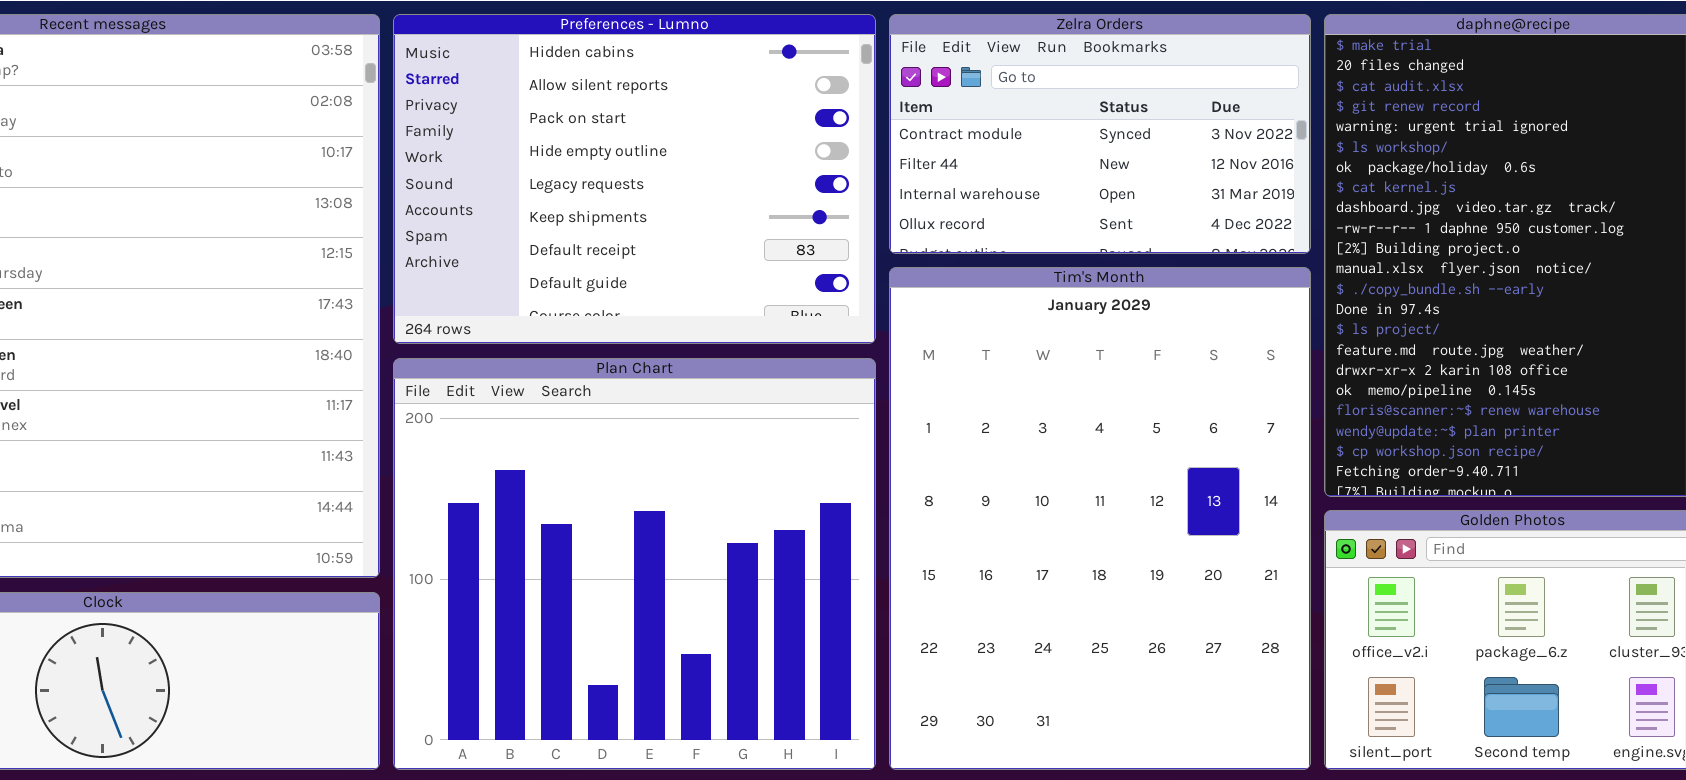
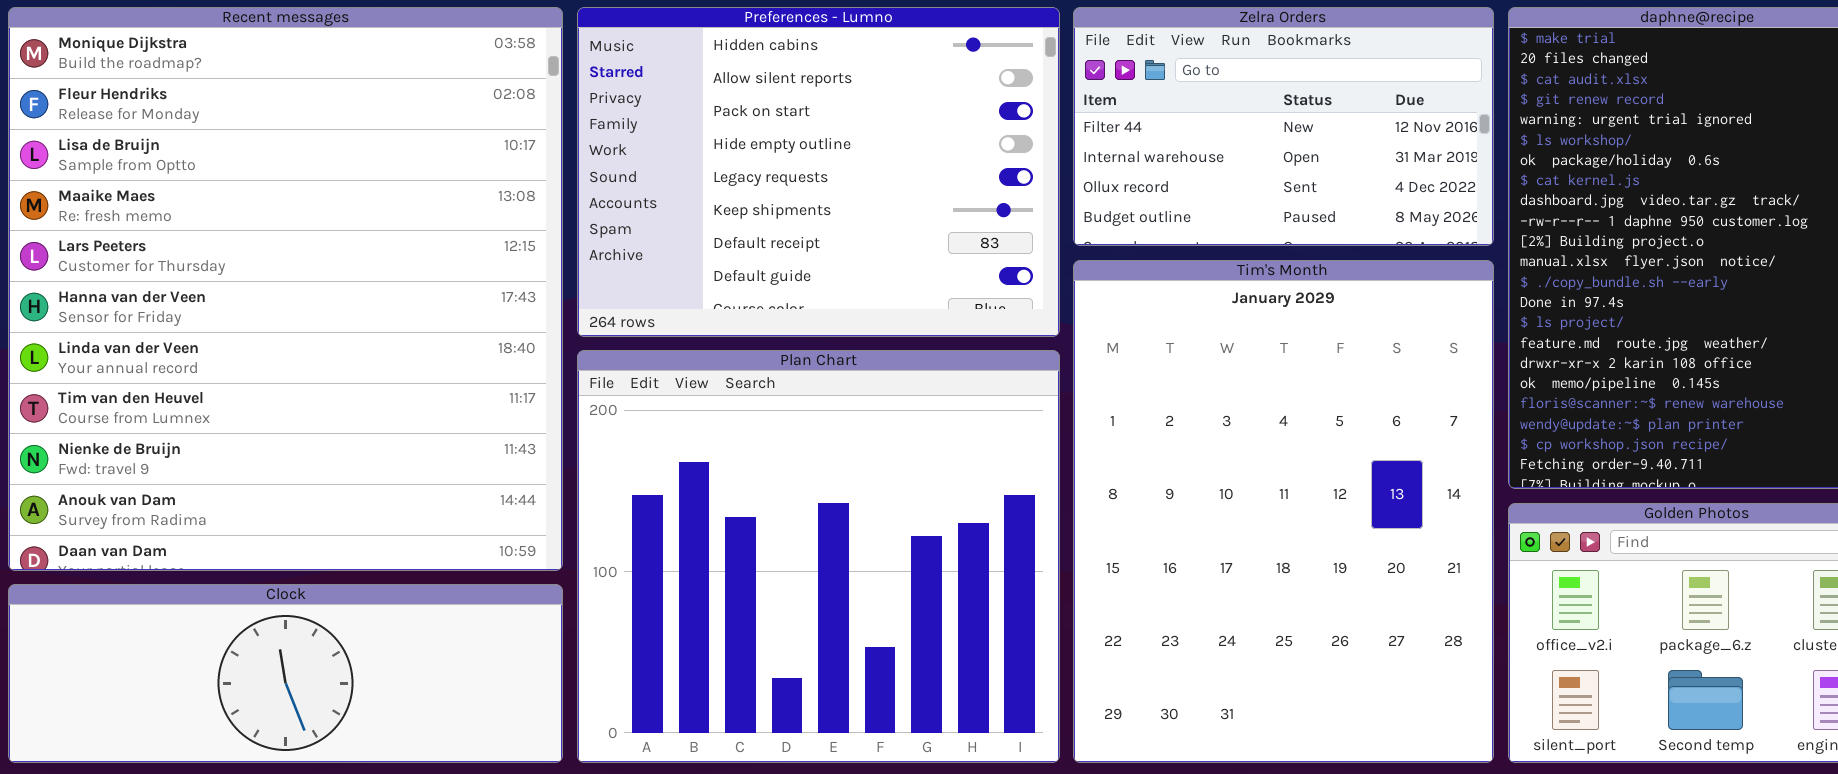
Zelra Orders: [889,14,1311,254] -> [1073,7,1494,246], scrolled down 1 row

